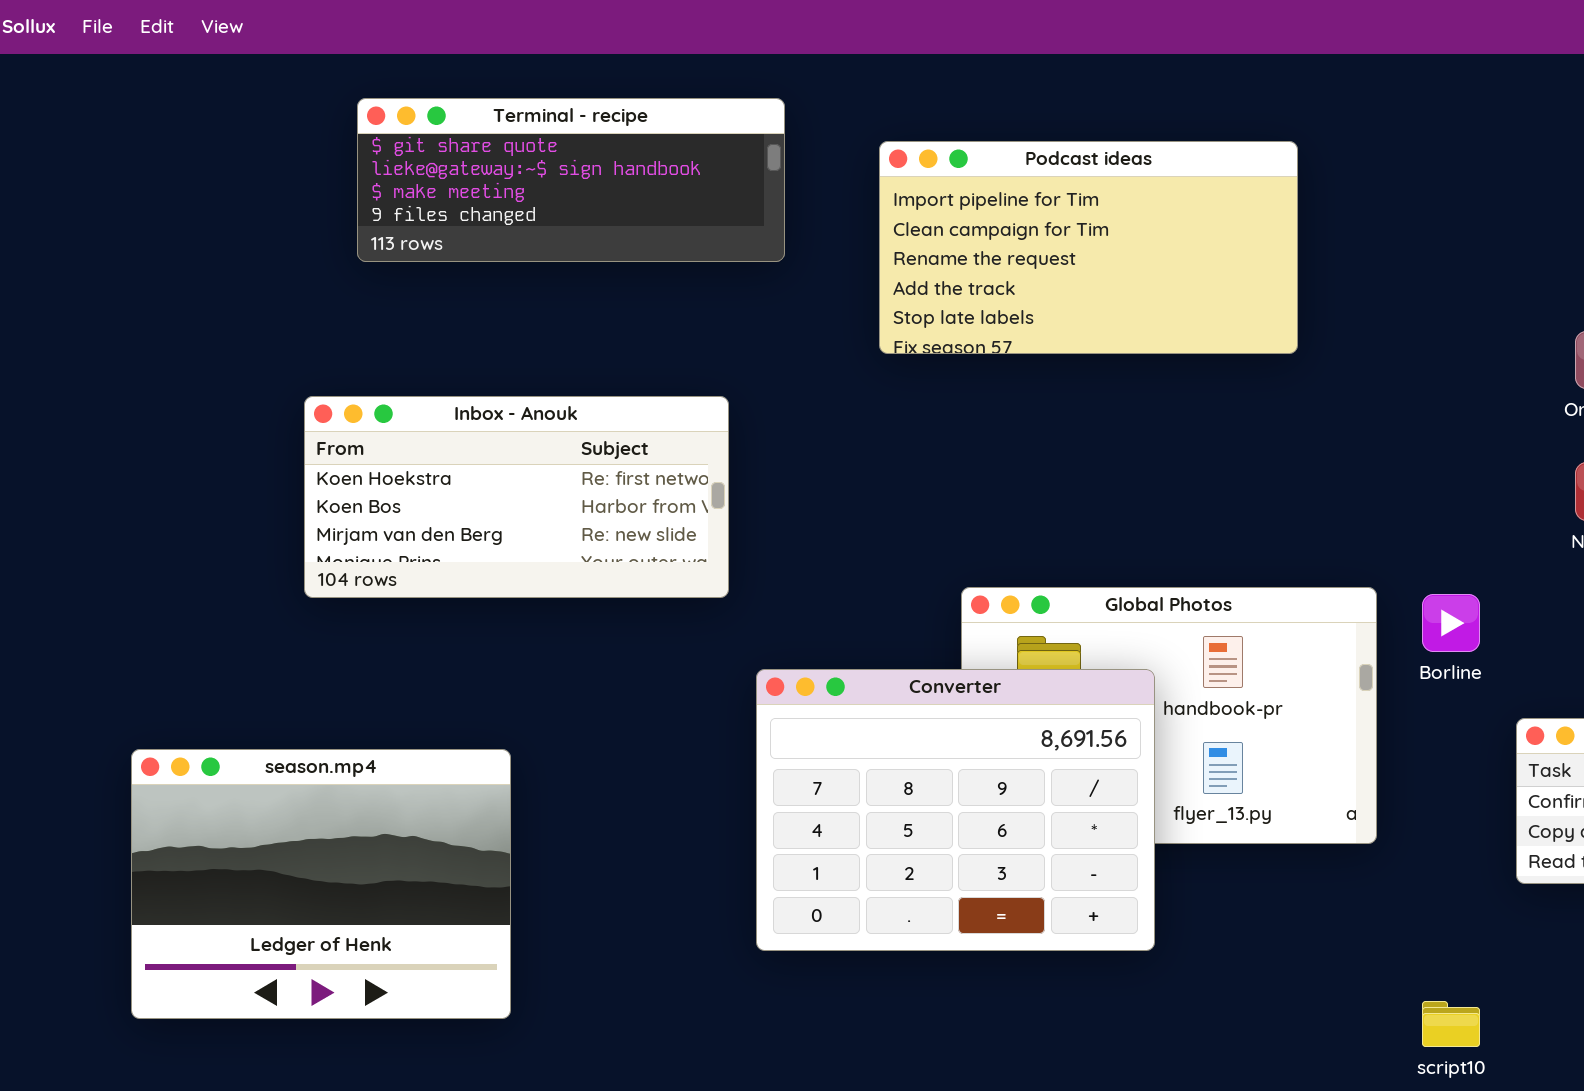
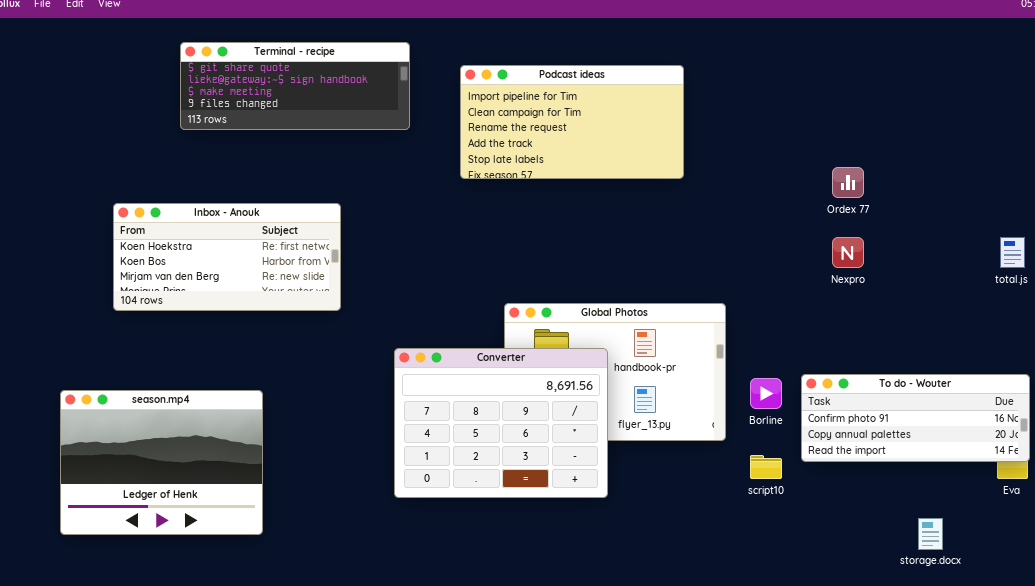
Inbox - Anouk: [304,396,729,598] -> [113,203,341,311], moved
Borline: [1422,594,1480,652] -> [750,378,782,409], moved
script10: [1422,1001,1480,1047] -> [750,455,782,479], moved

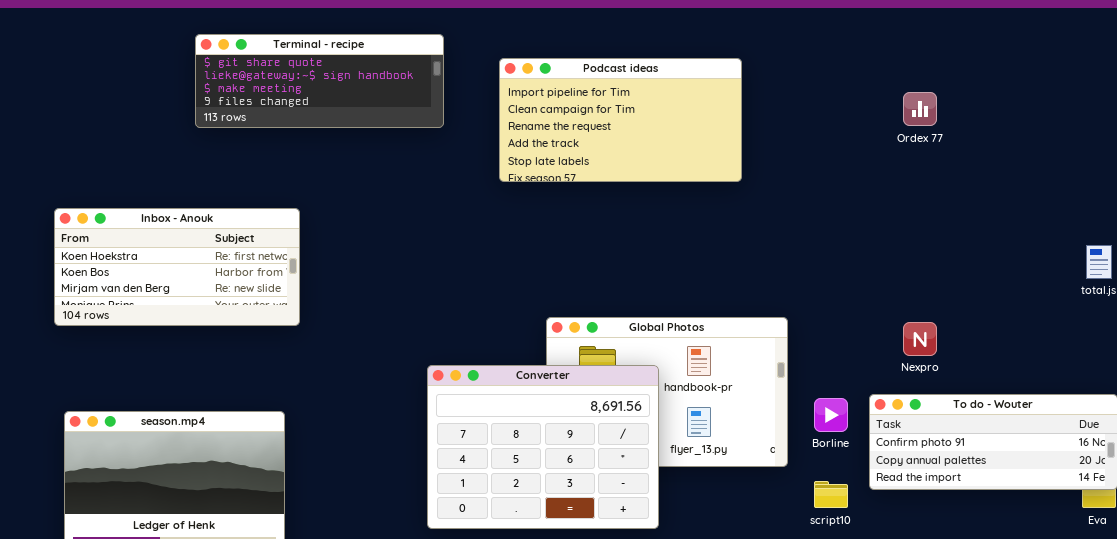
Ordex 77: [832,167,864,198] -> [903,92,937,126], moved
Inbox - Anouk: [113,203,341,311] -> [54,208,300,326], moved
Nexpro: [832,237,864,268] -> [903,322,937,356], moved

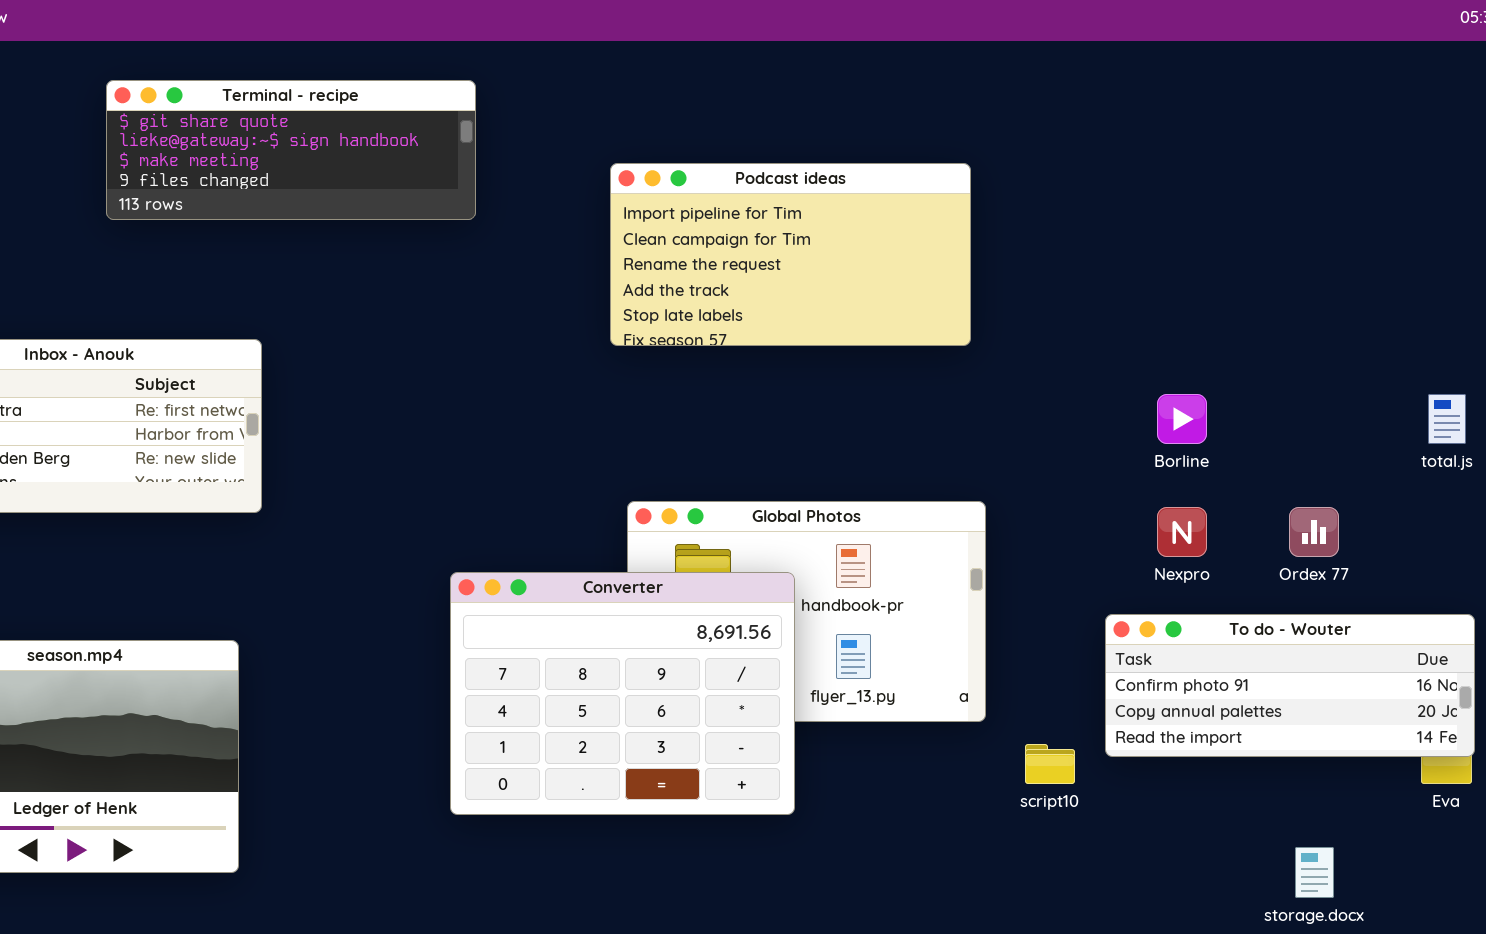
Podcast ideas: [499,58,742,182] -> [610,163,971,346], moved
Ordex 77: [903,92,937,126] -> [1289,507,1339,557], moved
Borline: [814,398,848,432] -> [1157,394,1207,444], moved

